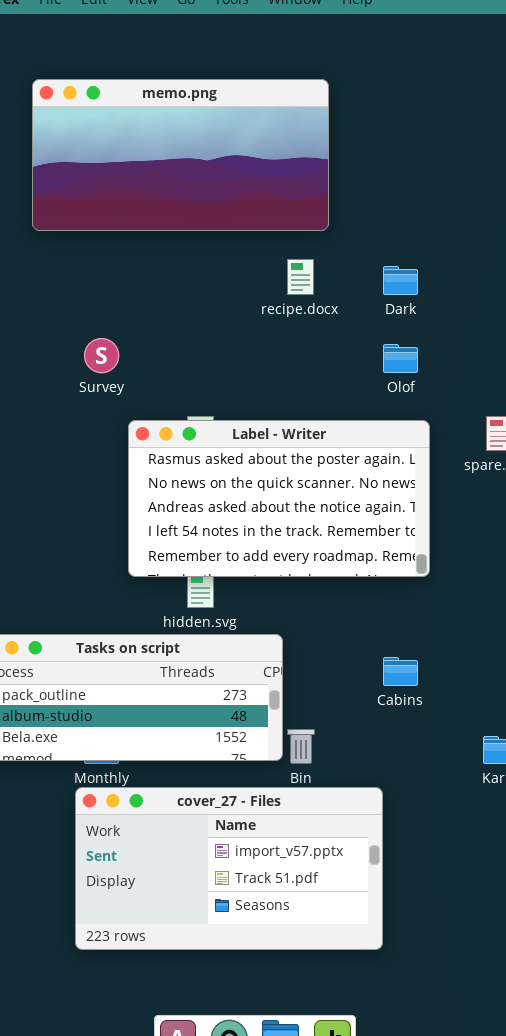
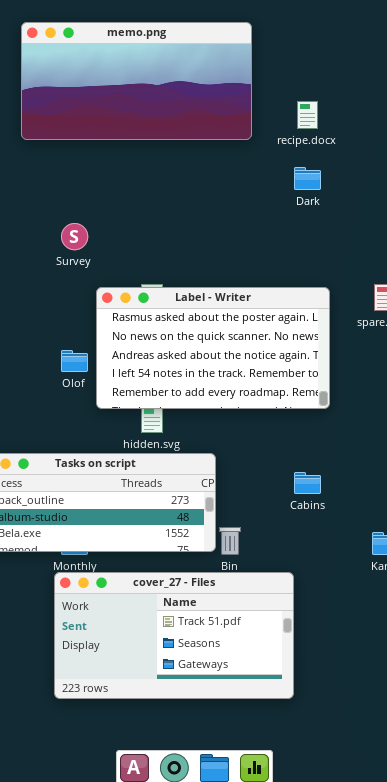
recipe.docx: [287,259,314,295] -> [297,101,318,129], moved
Olof: [383,344,418,373] -> [61,350,88,372], moved
cover_27 - Files: [75,787,383,950] -> [54,572,294,699], scrolled down 1 row

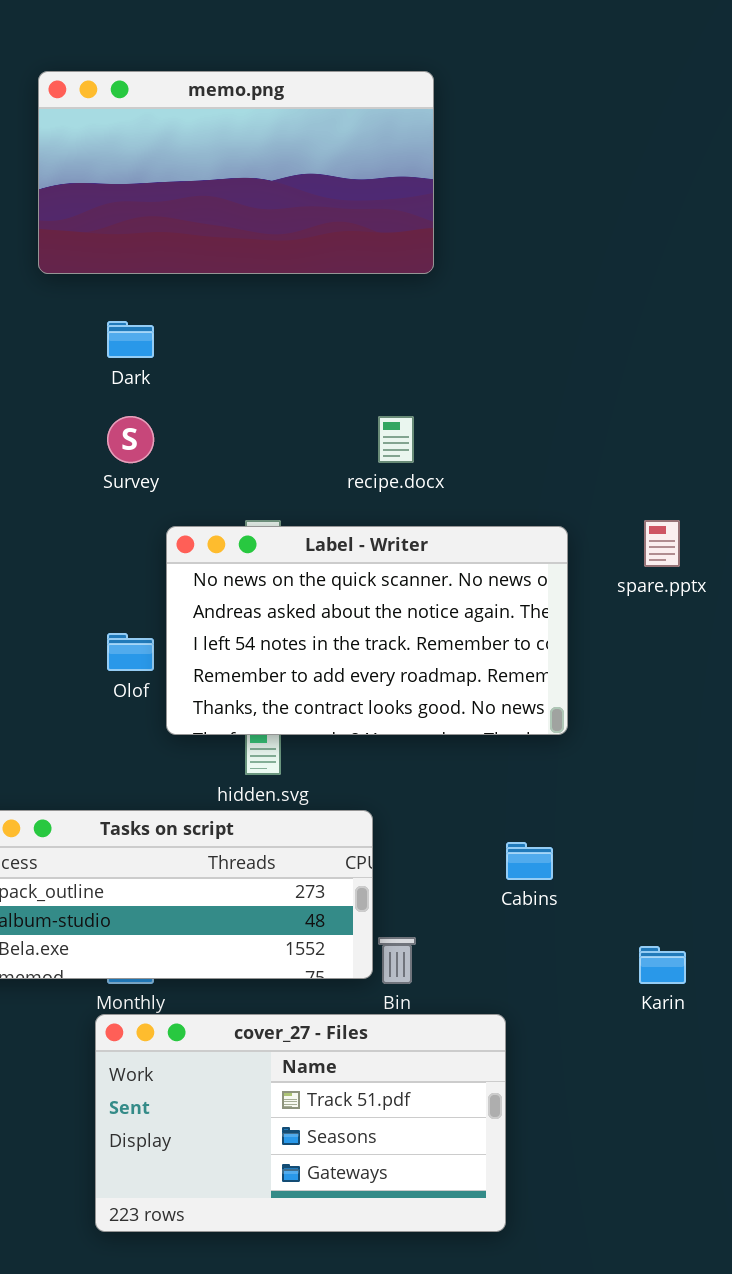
recipe.docx: [297,101,318,129] -> [378,416,414,463], moved
Dark: [294,167,321,190] -> [107,321,154,358], moved
Label - Writer: [96,287,330,409] -> [166,526,568,735], scrolled down 1 row

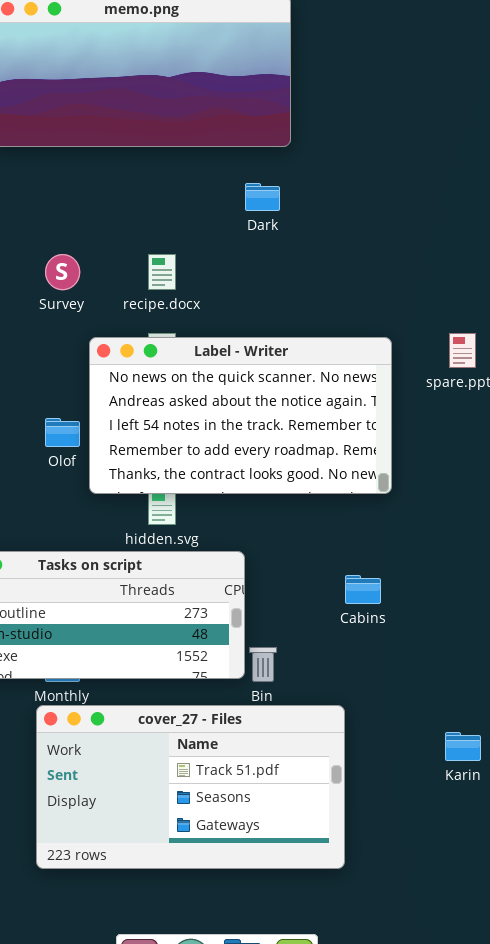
Dark: [107,321,154,358] -> [245,183,280,211], moved
recipe.docx: [378,416,414,463] -> [148,254,176,290], moved
Karin: [639,946,686,984] -> [445,732,481,761], moved

